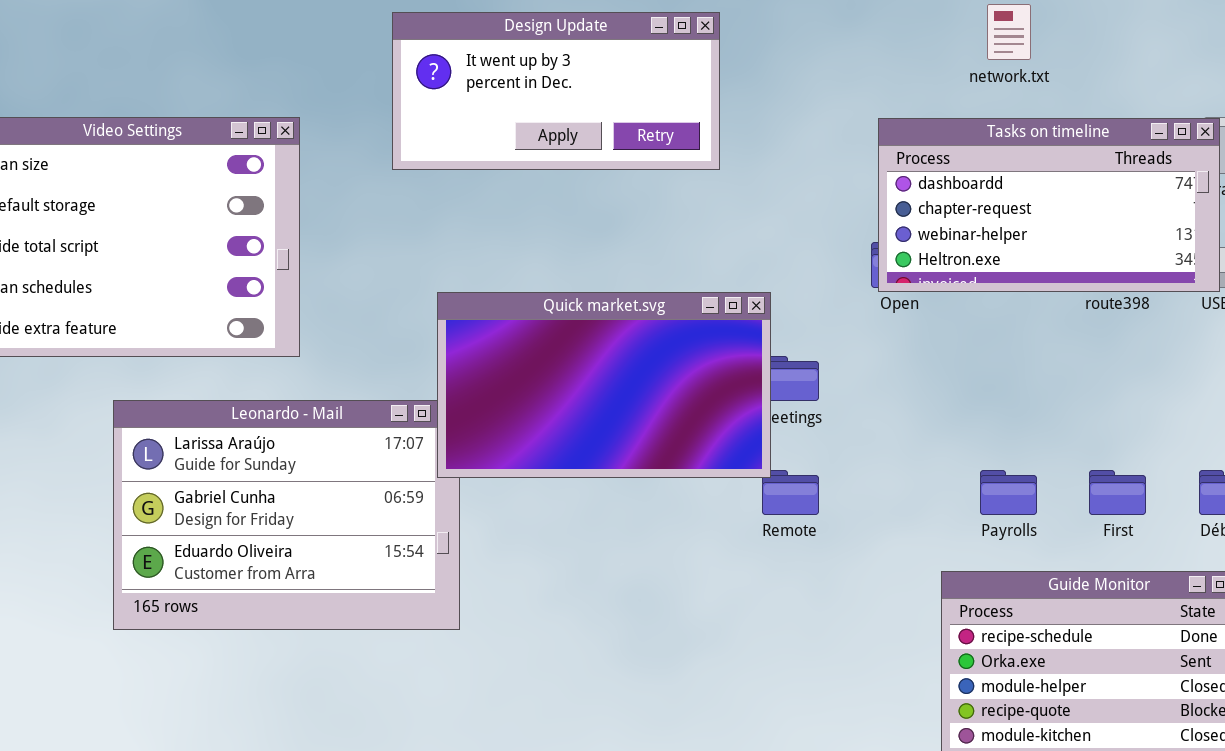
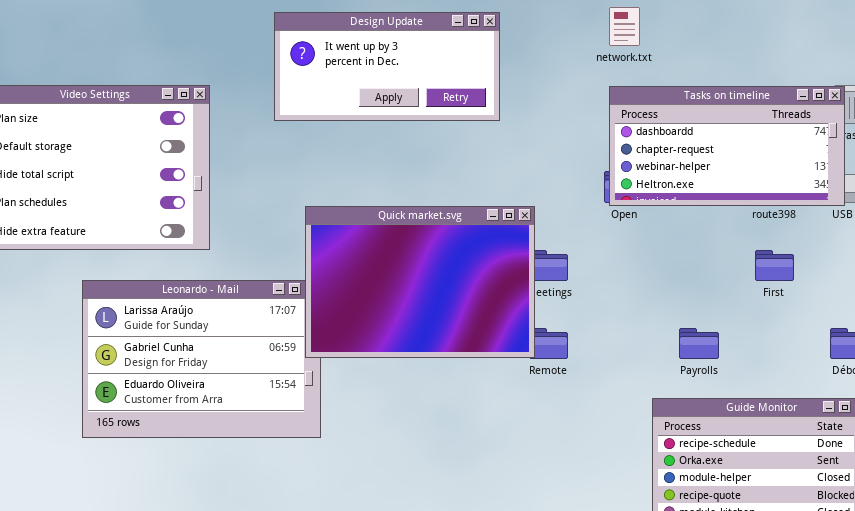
network.txt: [987,4,1031,60] -> [609,7,640,46], moved
Quick market.svg: [437,292,771,478] -> [305,206,535,358], resized
First: [1089,470,1146,515] -> [755,250,794,281], moved

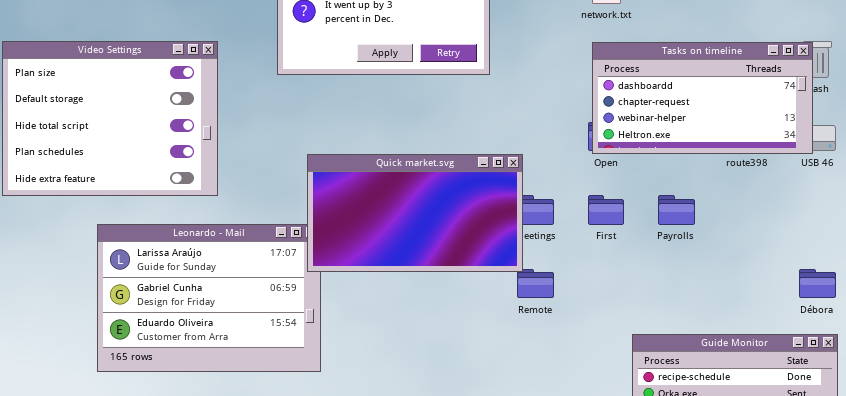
Quick market.svg: [305,206,535,358] -> [307,154,523,272], resized
First: [755,250,794,281] -> [588,195,624,225], moved
Payrolls: [679,328,719,359] -> [658,195,695,225], moved

